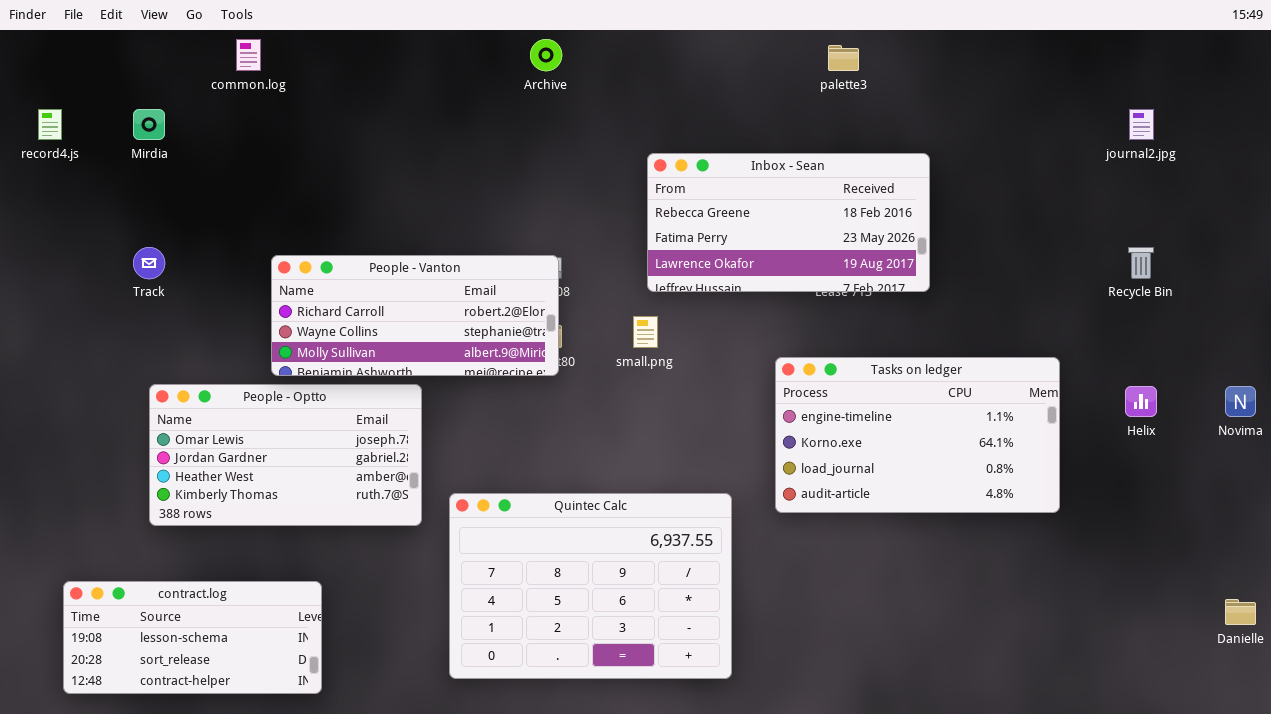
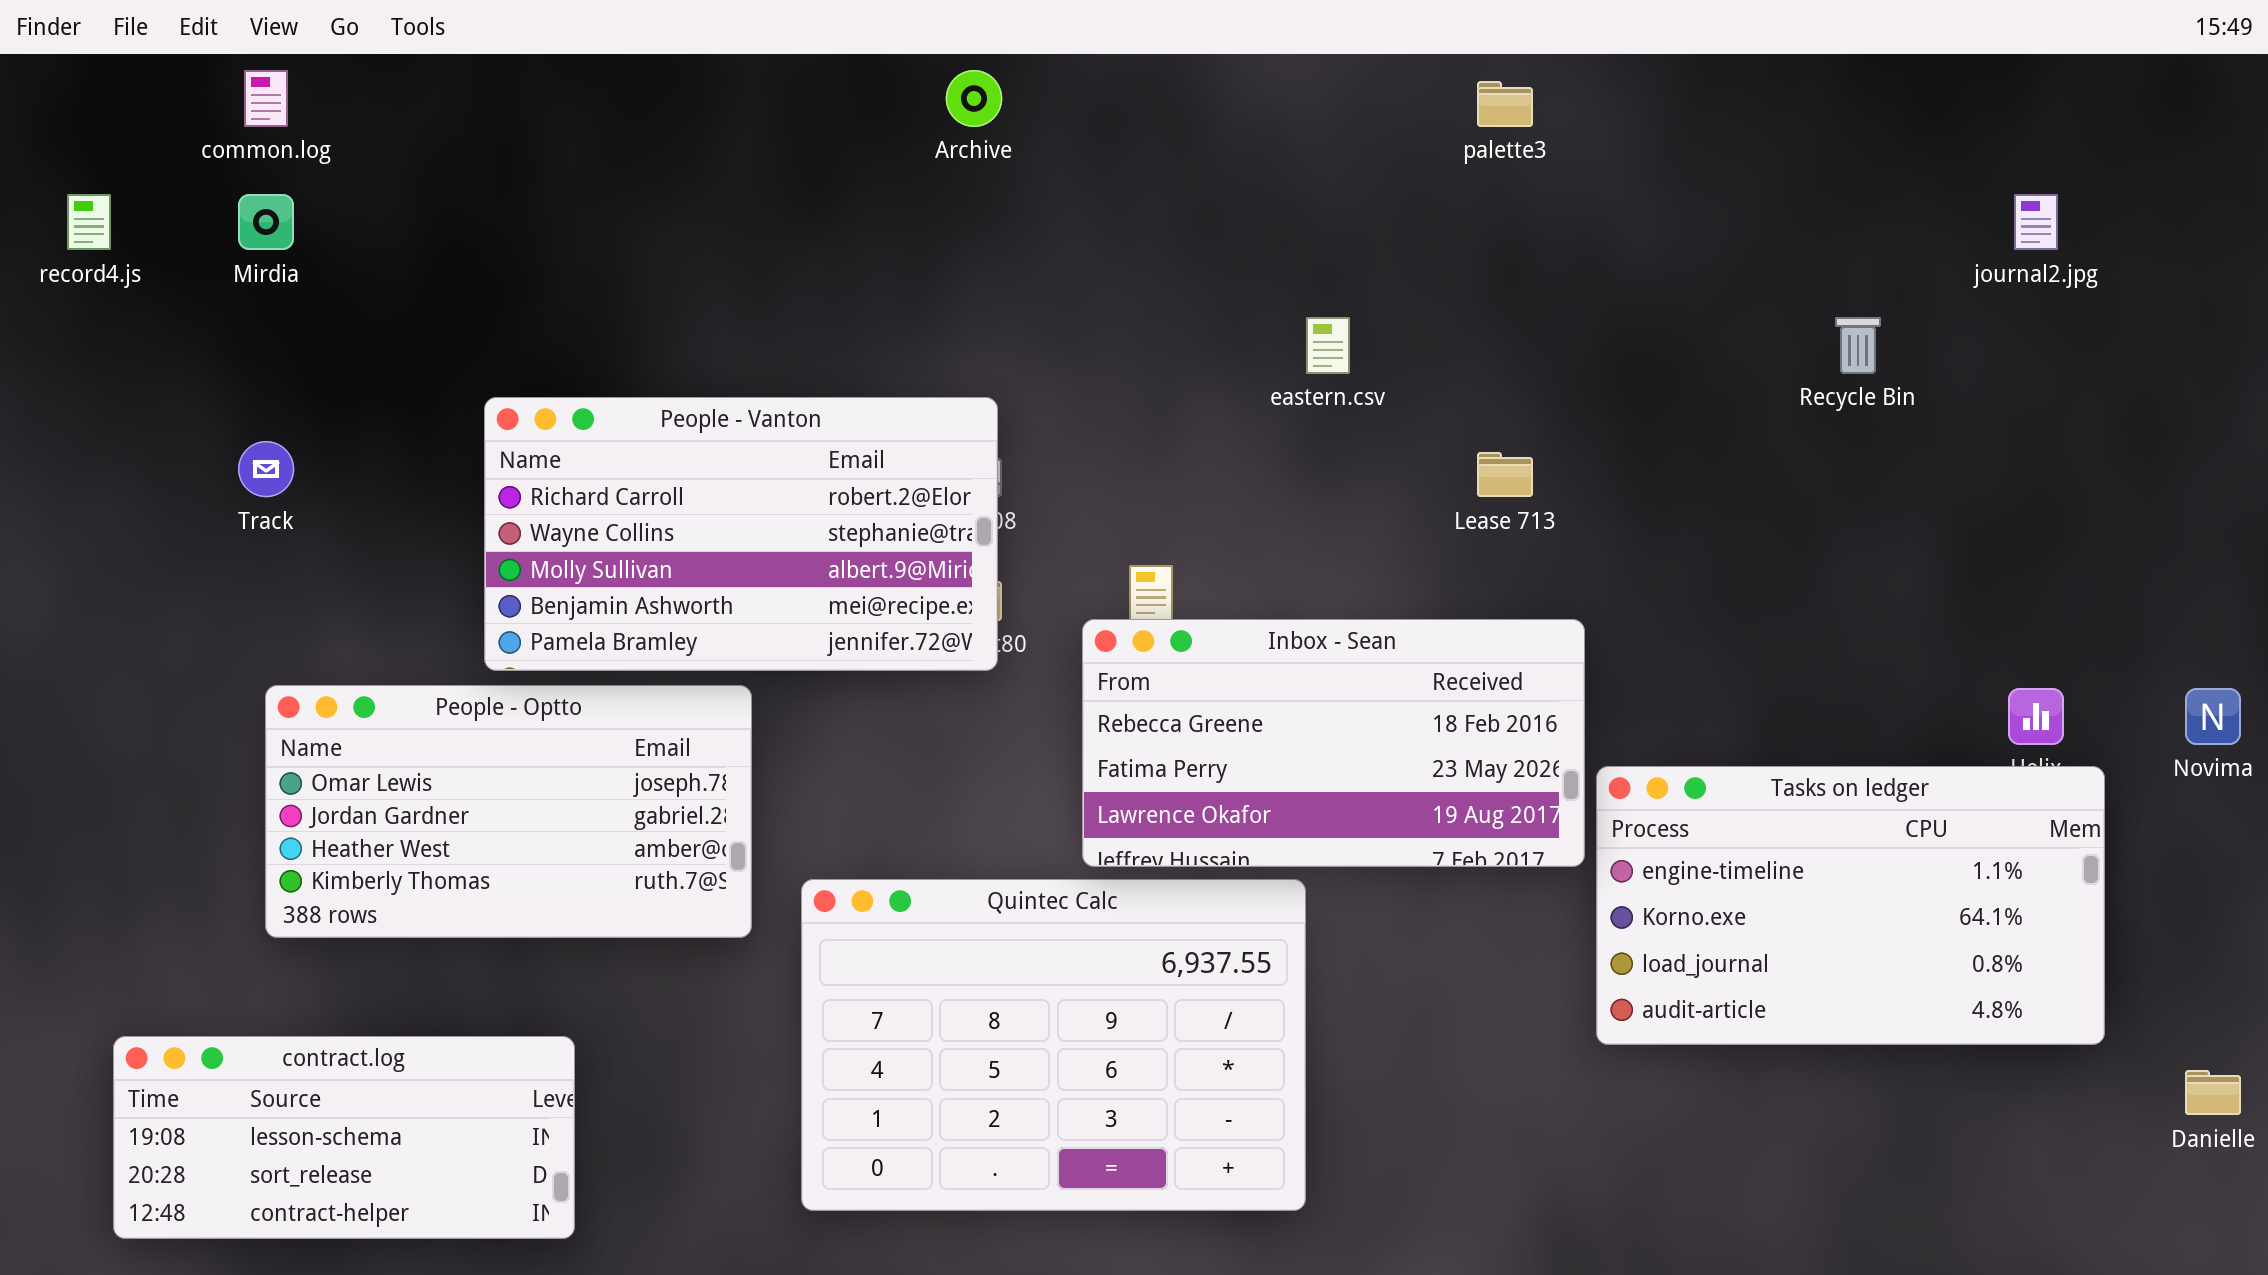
common.log: [236,39,261,71] -> [244,70,288,127], moved
Inbox - Sean: [647,153,930,292] -> [1082,619,1585,867], moved
Recycle Bin: [1128,247,1154,279] -> [1835,317,1881,374], moved
People - Vanton: [271,255,559,376] -> [484,397,998,671], resized
Tasks on ledger: [775,357,1060,513] -> [1596,766,2105,1045], moved

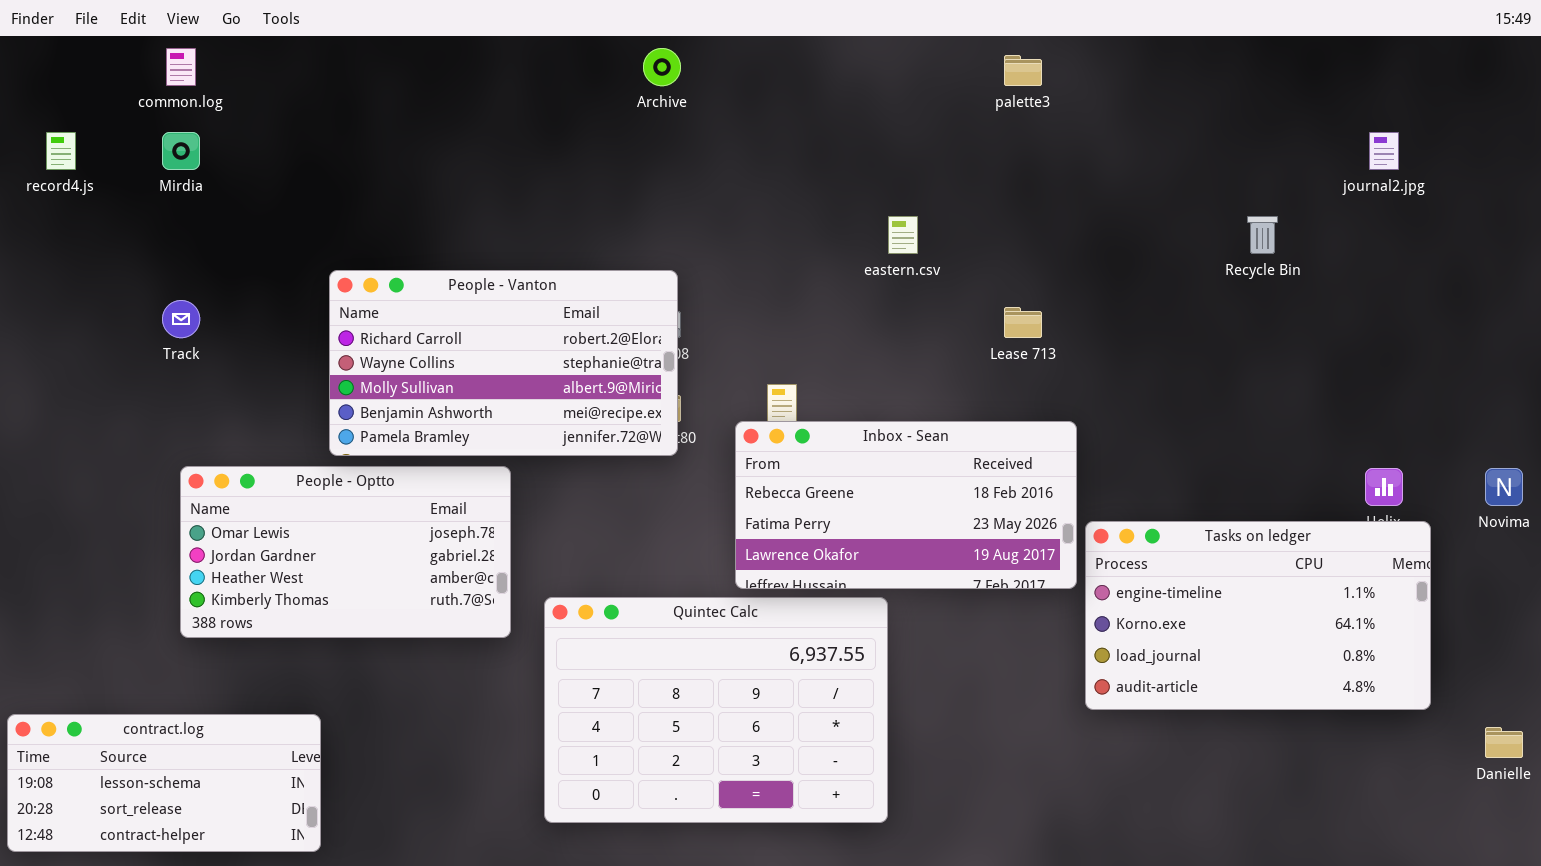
contract.log: [113,1036,575,1239] -> [7,714,321,852], moved

